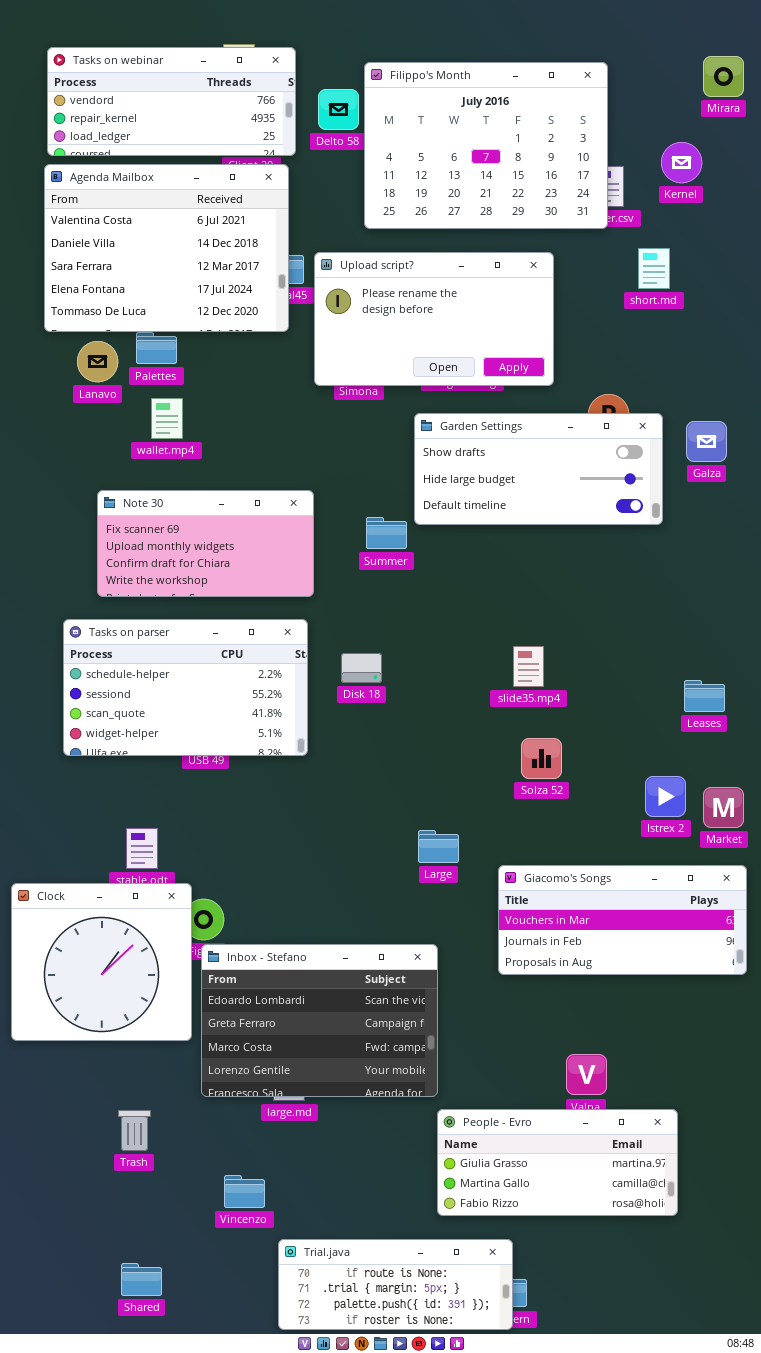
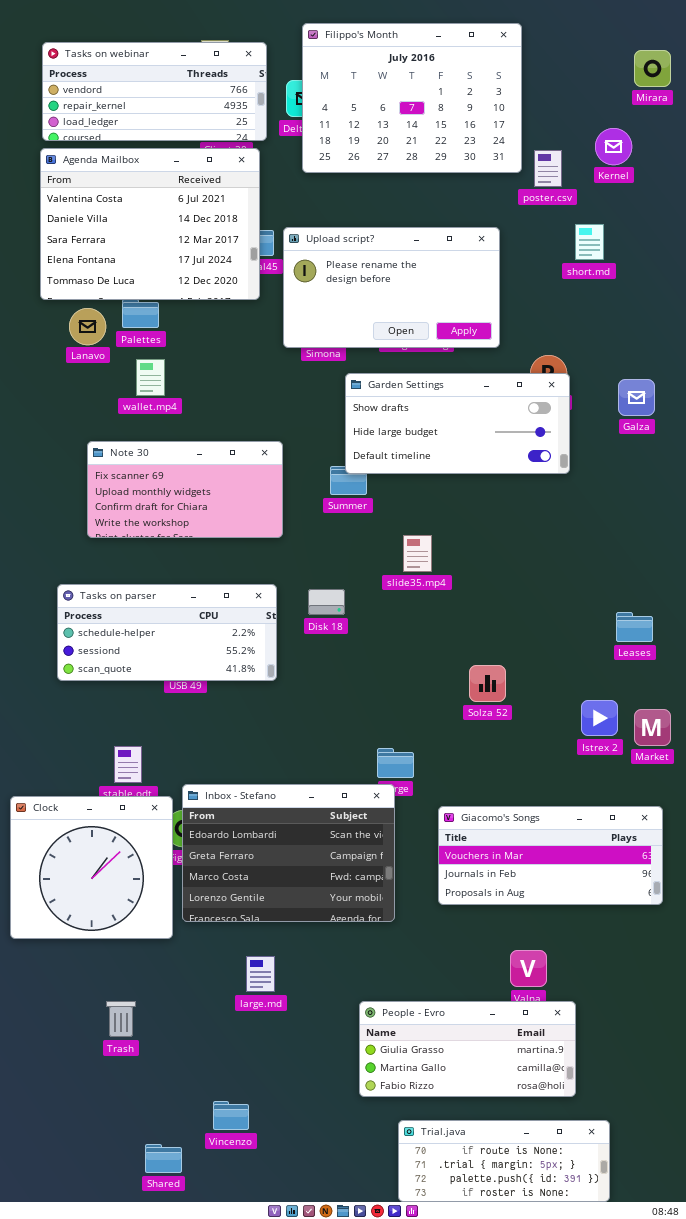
Filippo's Month: [364,62,608,229] -> [302,23,522,173], moved
Garden Settings: [414,413,663,525] -> [345,373,570,474], moved
Tasks on parser: [63,619,308,756] -> [57,584,277,681], resized
slide35.mp4: [513,646,544,687] -> [403,535,432,572], moved
Giacomo's Songs: [498,865,747,975] -> [438,806,663,905], moved
Inbox - Stefano: [201,944,438,1097] -> [182,784,395,922], moved
People - Evro: [437,1109,678,1216] -> [359,1001,576,1097], moved
Vincenzo: [224,1175,265,1208] -> [213,1101,249,1130], moved
Trial.java: [278,1239,513,1330] -> [398,1120,610,1202], moved
Shared: [121,1263,162,1296] -> [145,1144,182,1173], moved

